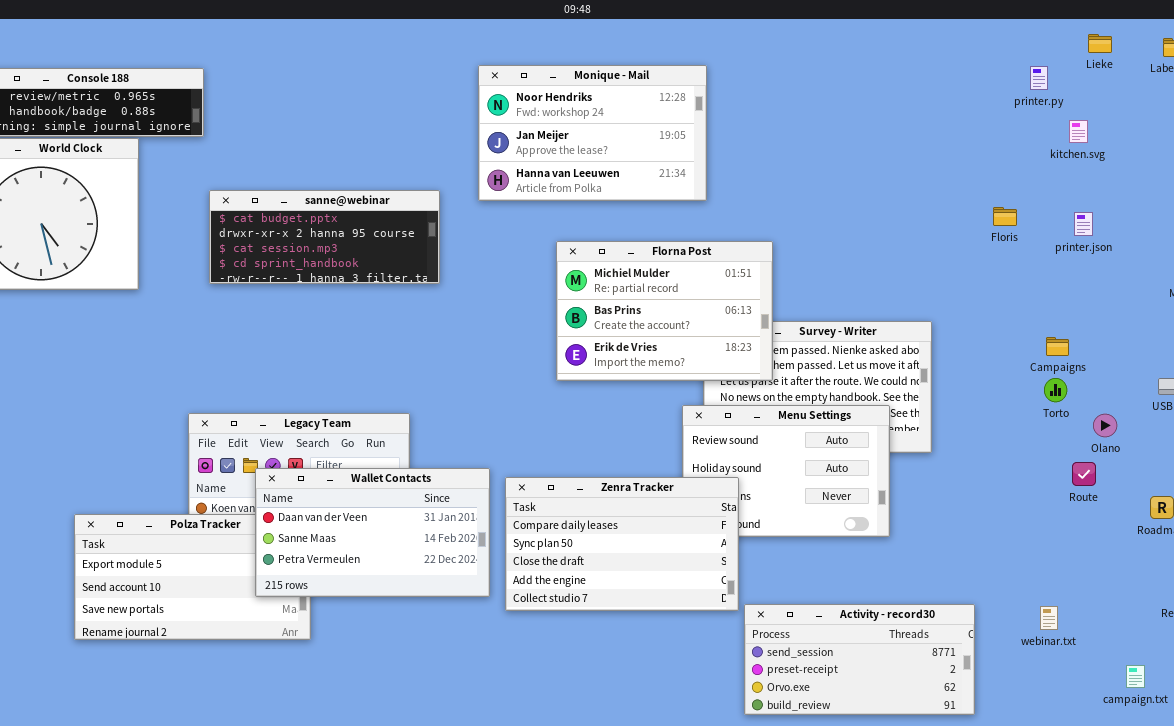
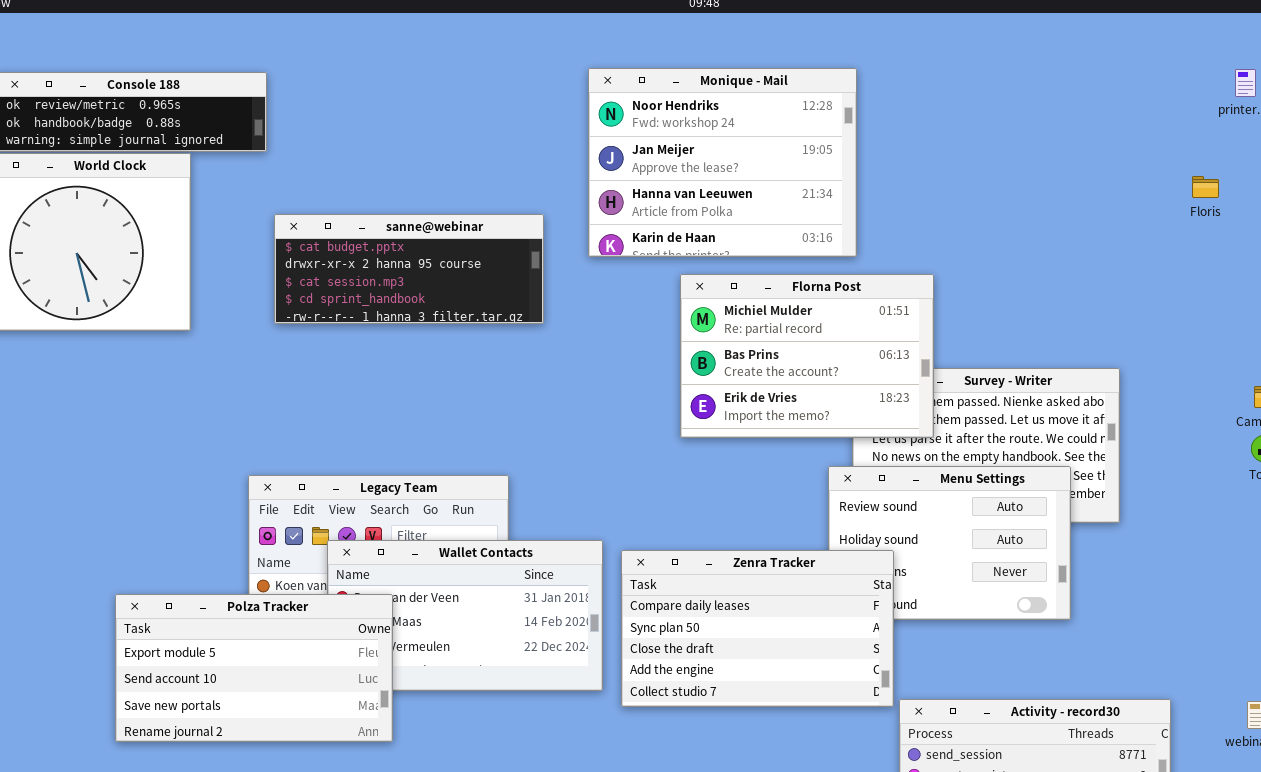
Monique - Mail: [478,65,707,201] -> [588,68,857,257], resized
Floris: [993,207,1017,226] -> [1192,176,1219,198], moved
Polza Tracker: [74,514,311,640] -> [115,594,393,742], raised

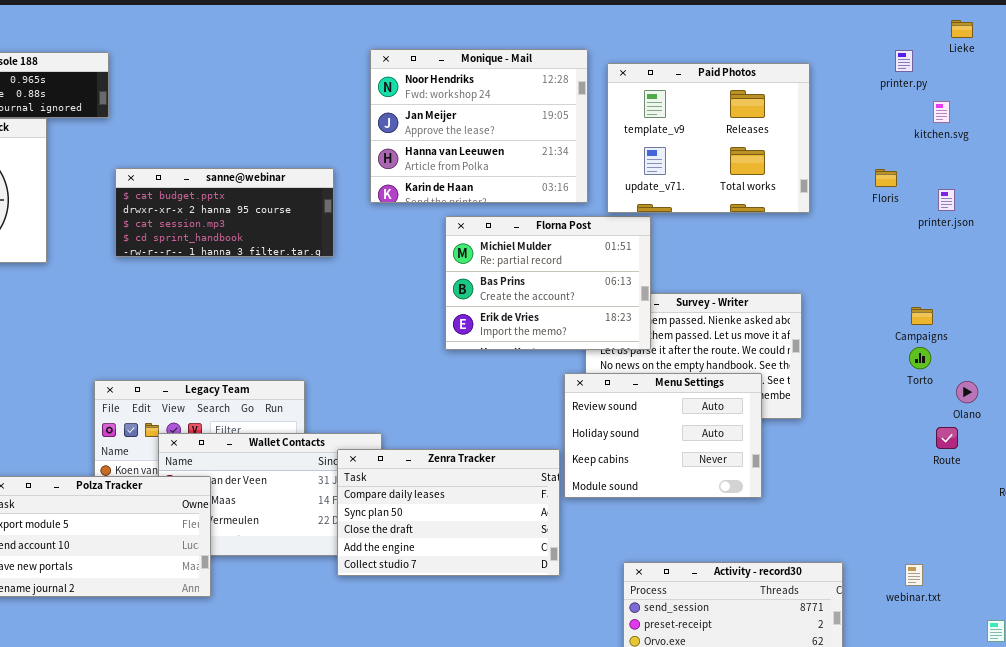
Paid Photos: none -> [607,63,810,213], opened
Floris: [1192,176,1219,198] -> [875,169,897,187], moved
Zenra Tracker: [621,550,894,707] -> [337,449,560,576], moved

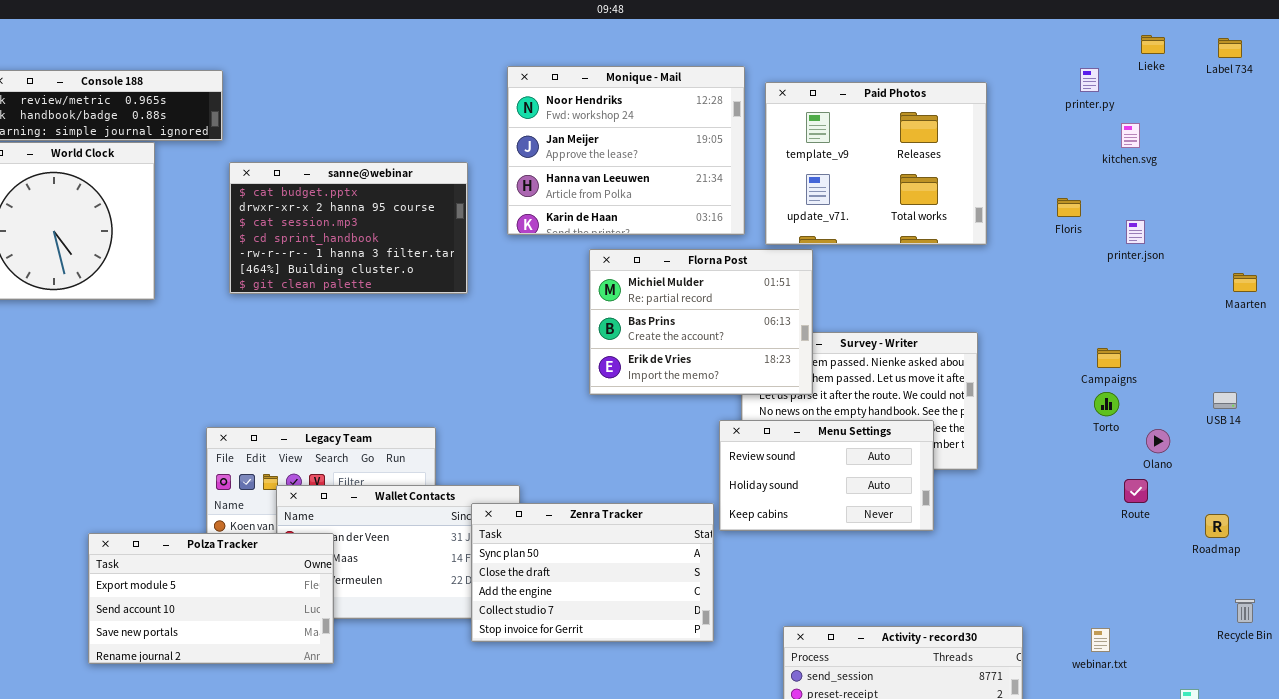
sanne@webinar: [115,168,334,257] -> [229,162,468,294], resized
Menu Settings: [564,373,762,498] -> [719,420,934,531], resized
Zenra Tracker: [337,449,560,576] -> [471,503,714,642], scrolled down 1 row

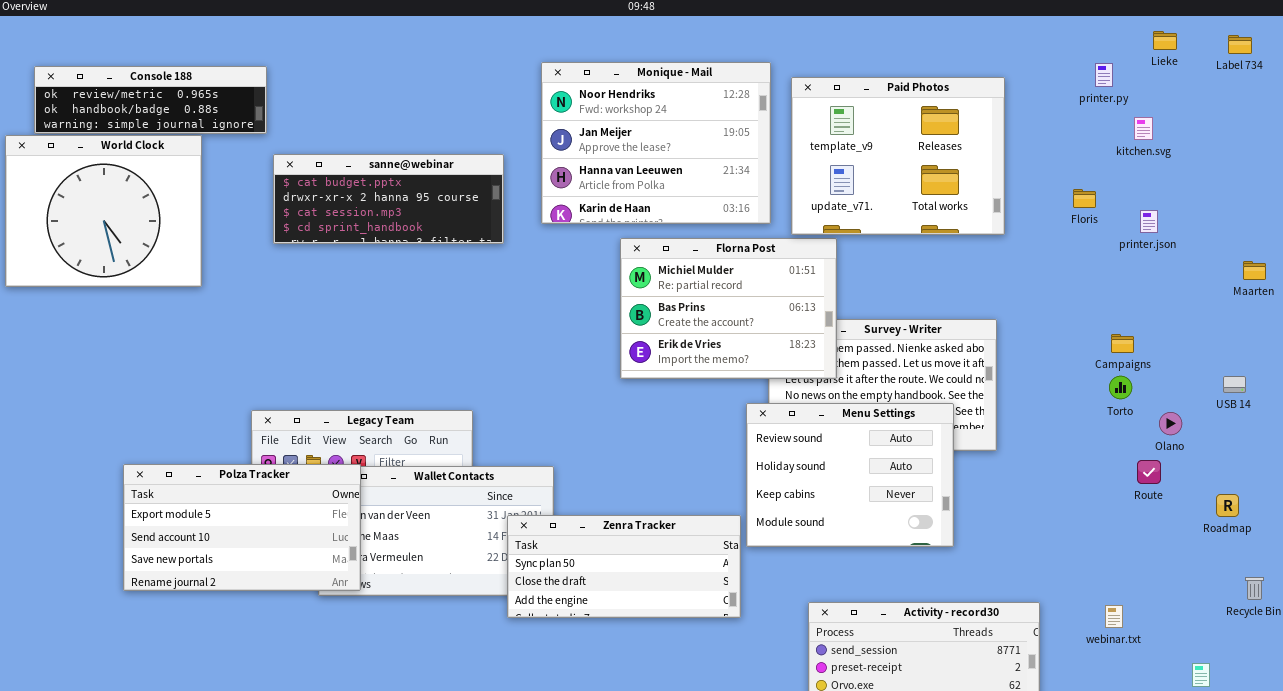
sanne@webinar: [229,162,468,294] -> [273,154,504,244], resized
Menu Settings: [719,420,934,531] -> [746,403,954,547], resized
Zenra Tracker: [471,503,714,642] -> [507,515,741,618], resized
Polza Tracker: [88,533,334,664] -> [123,464,361,591], moved

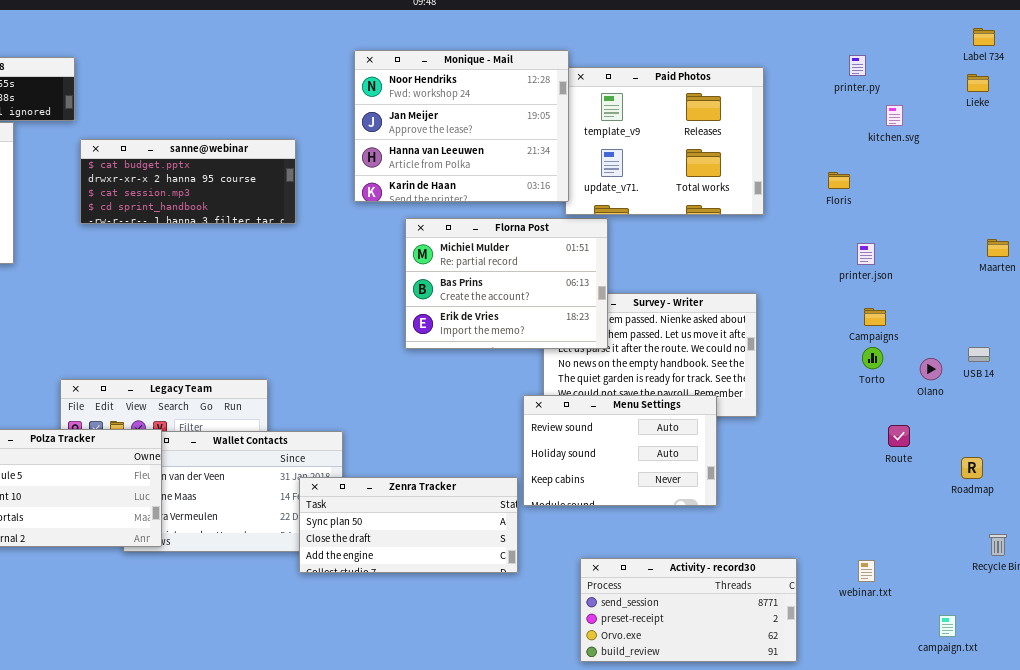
Lieke: [1153,31,1177,50] -> [967,74,989,92], moved
Monique - Mail: [541,62,771,224] -> [354,50,569,202], moved
printer.json: [1140,210,1158,233] -> [857,243,875,265], moved
Menu Settings: [746,403,954,547] -> [523,395,717,506], resized
Olano: [1159,412,1182,435] -> [920,358,942,380], moved

